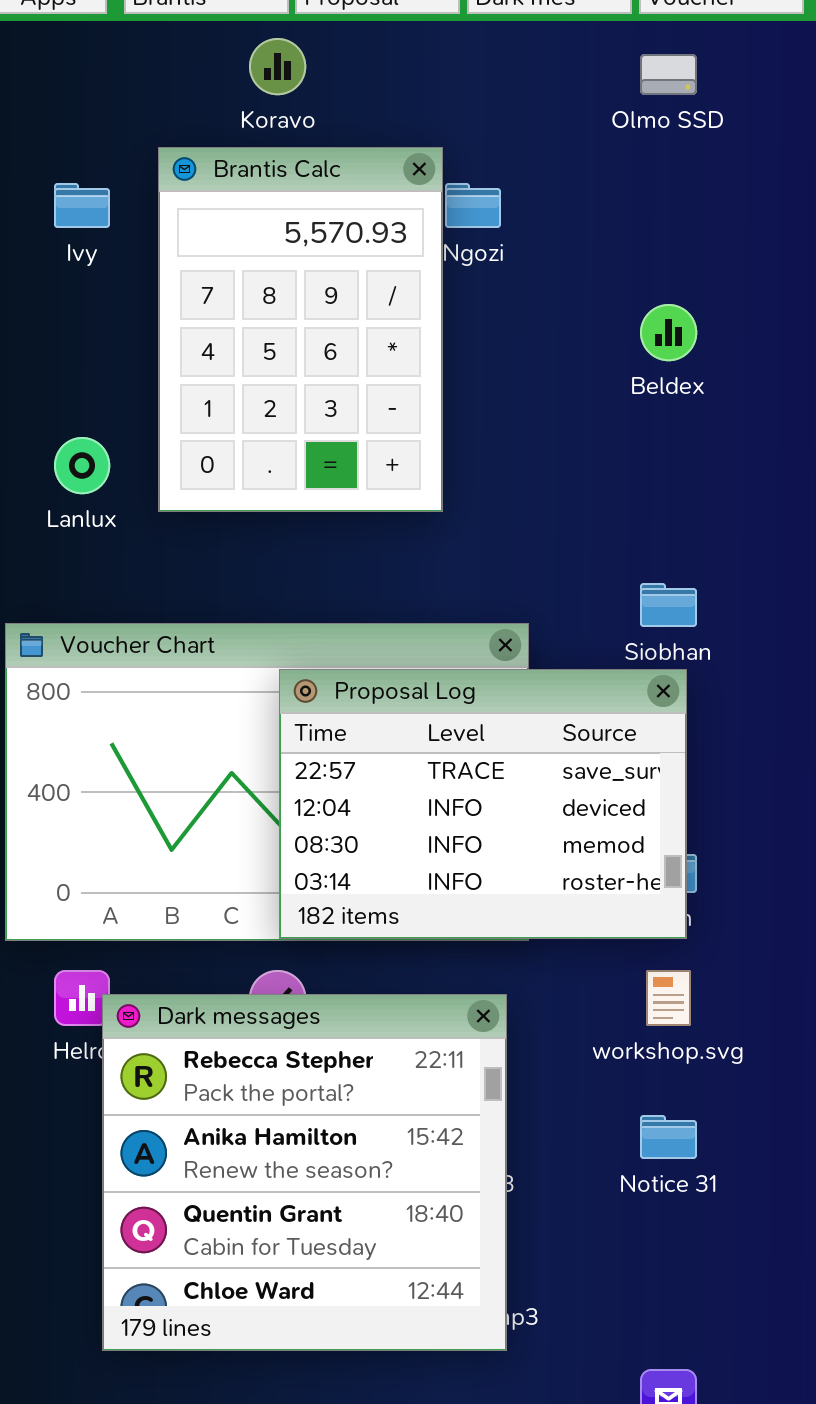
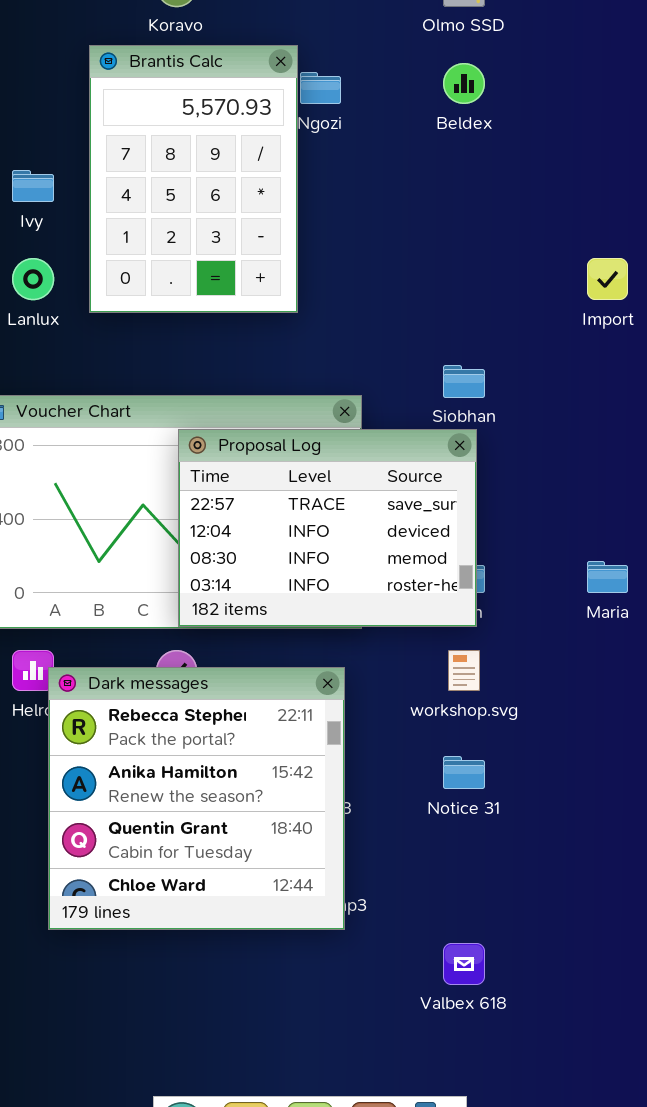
Ivy: [54,183,110,228] -> [12,170,54,202], moved
Beldex: [640,304,697,361] -> [443,63,485,104], moved

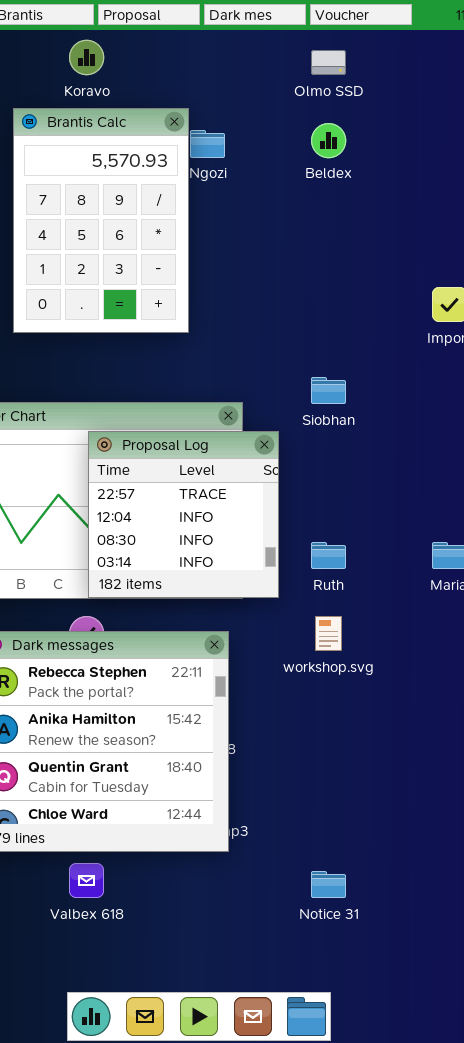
Proposal Log: [178,429,477,627] -> [88,431,279,598], resized
Notice 31: [443,756,485,789] -> [311,871,346,898], moved
Valbex 618: [443,943,485,985] -> [69,863,104,898], moved

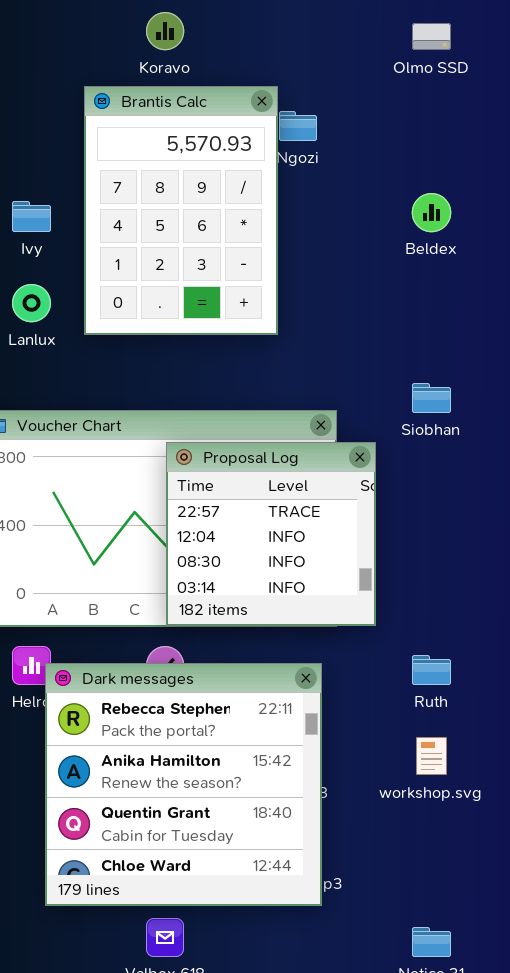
Beldex: [311,123,346,158] -> [412,193,451,232], moved
Ruth: [311,542,346,569] -> [412,655,451,685], moved
workshop.svg: [315,616,342,651] -> [416,737,447,775], moved

